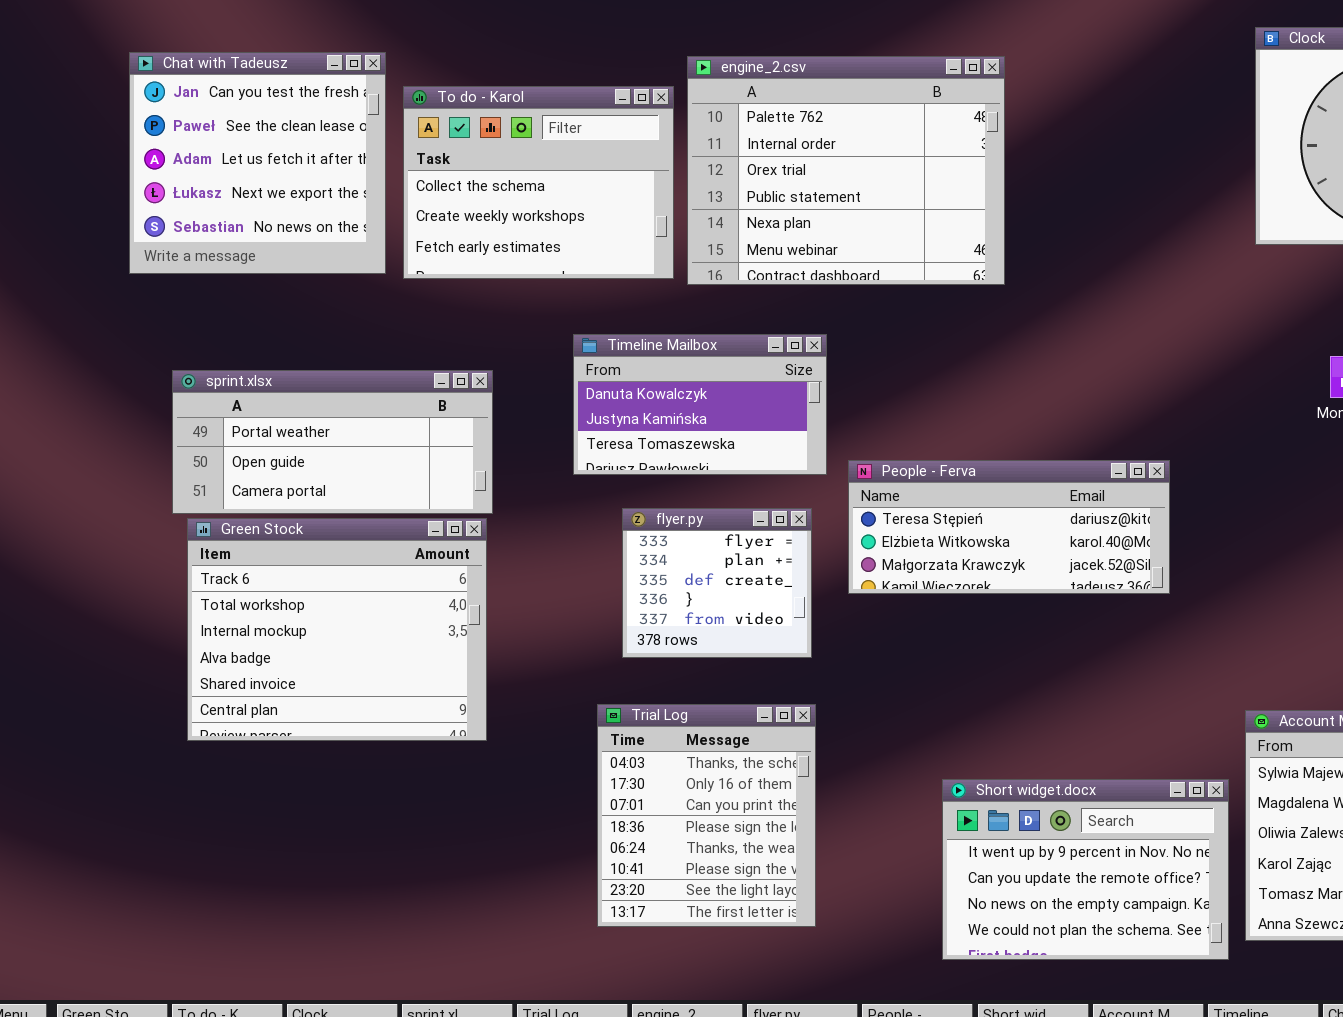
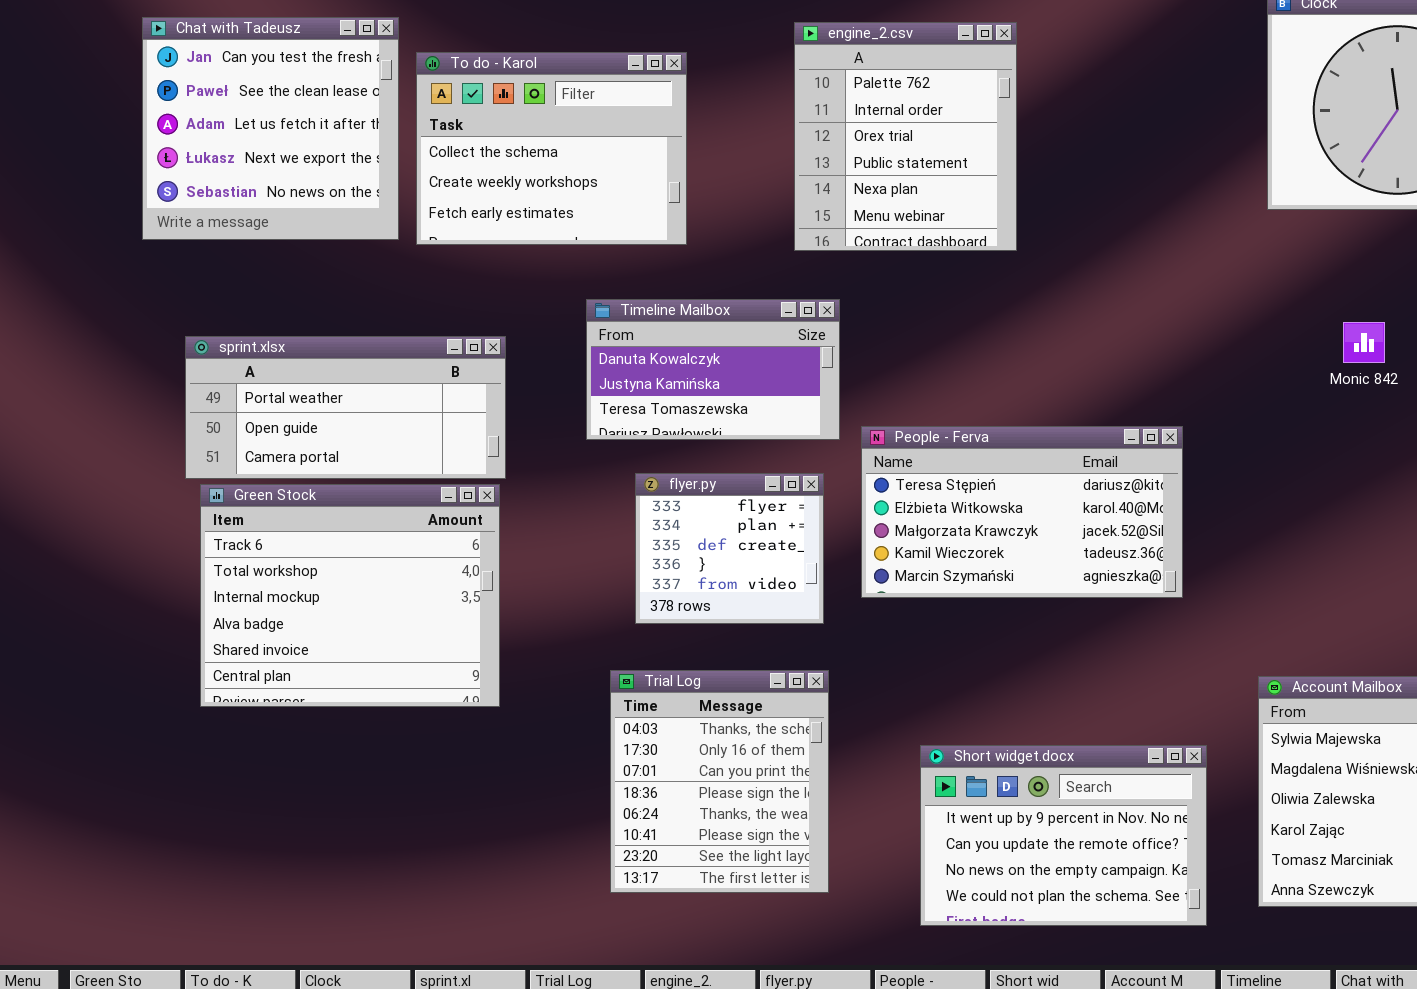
engine_2.csv: [687,56,1005,285] -> [794,22,1017,251], resized
People - Ferva: [848,460,1170,594] -> [861,426,1183,598], resized
Short widget.docx: [942,779,1229,960] -> [920,745,1207,926], moved

